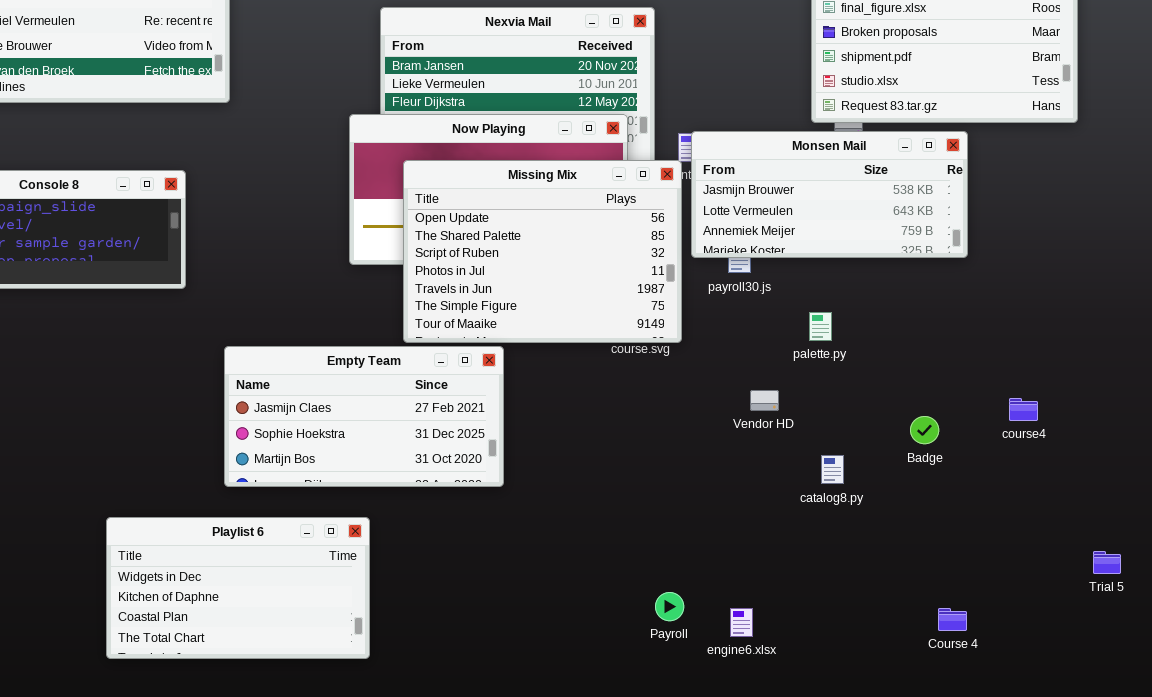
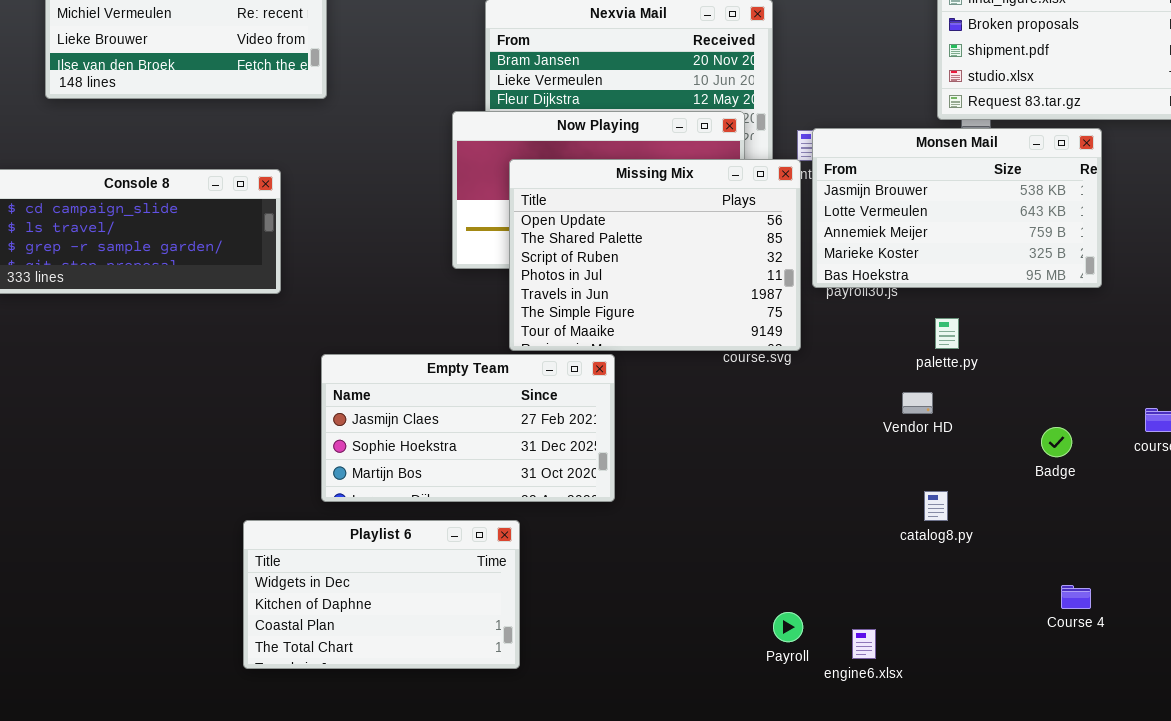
Monsen Mail: [691,131,968,258] -> [812,128,1102,288], resized
Vendor HD: [750,390,779,411] -> [902,392,933,414], moved
catalog8.py: [821,455,844,484] -> [924,491,948,521], moved
Playlist 6: [106,517,370,659] -> [243,520,520,669], moved
Course 4: [938,608,967,631] -> [1061,585,1091,609], moved

